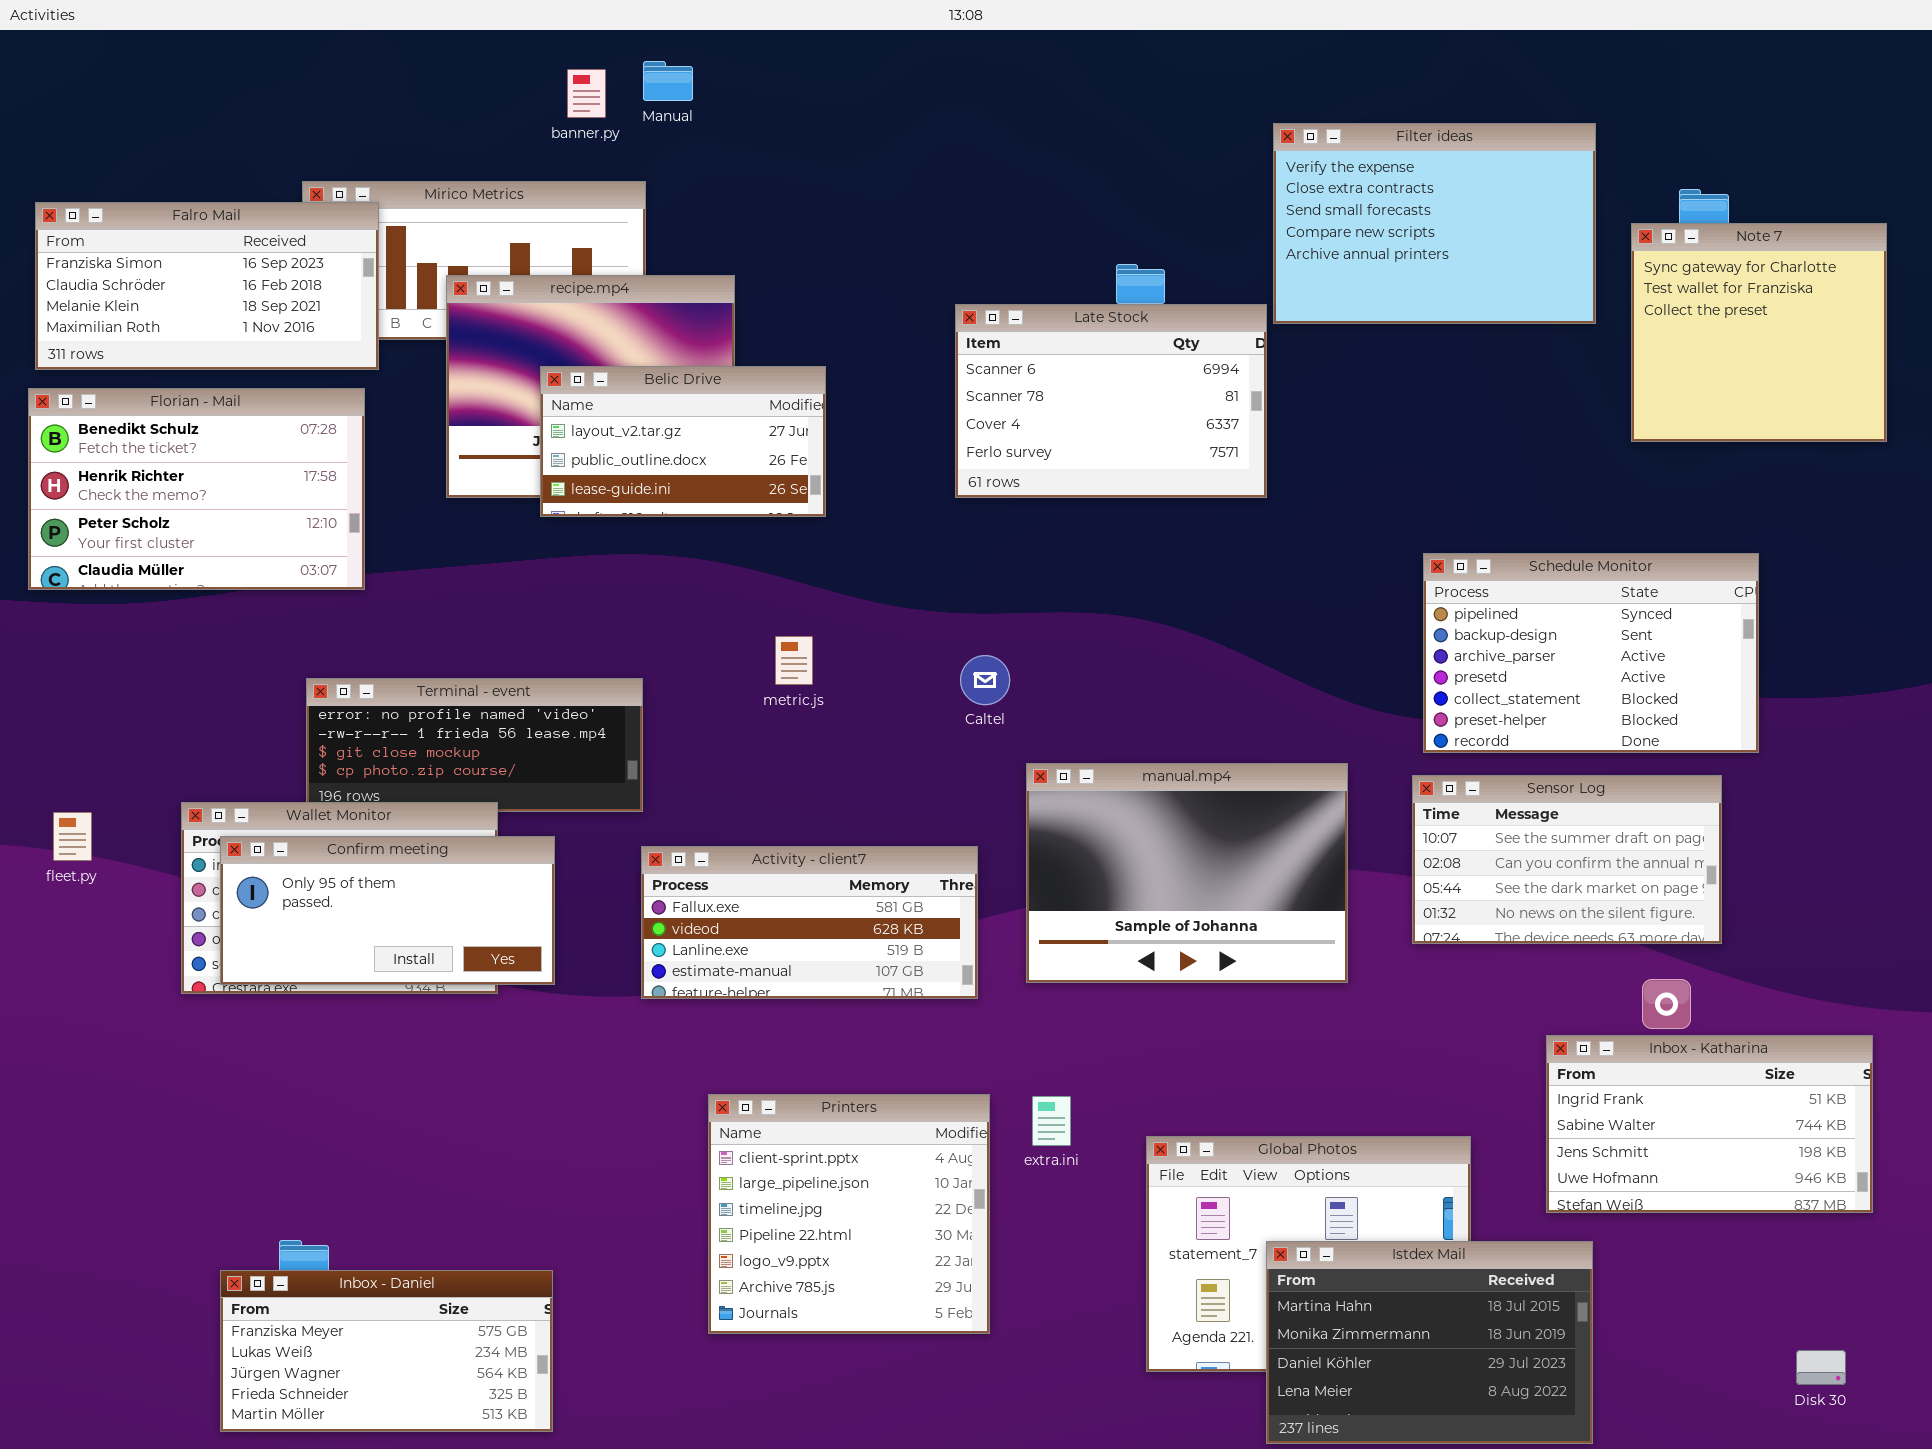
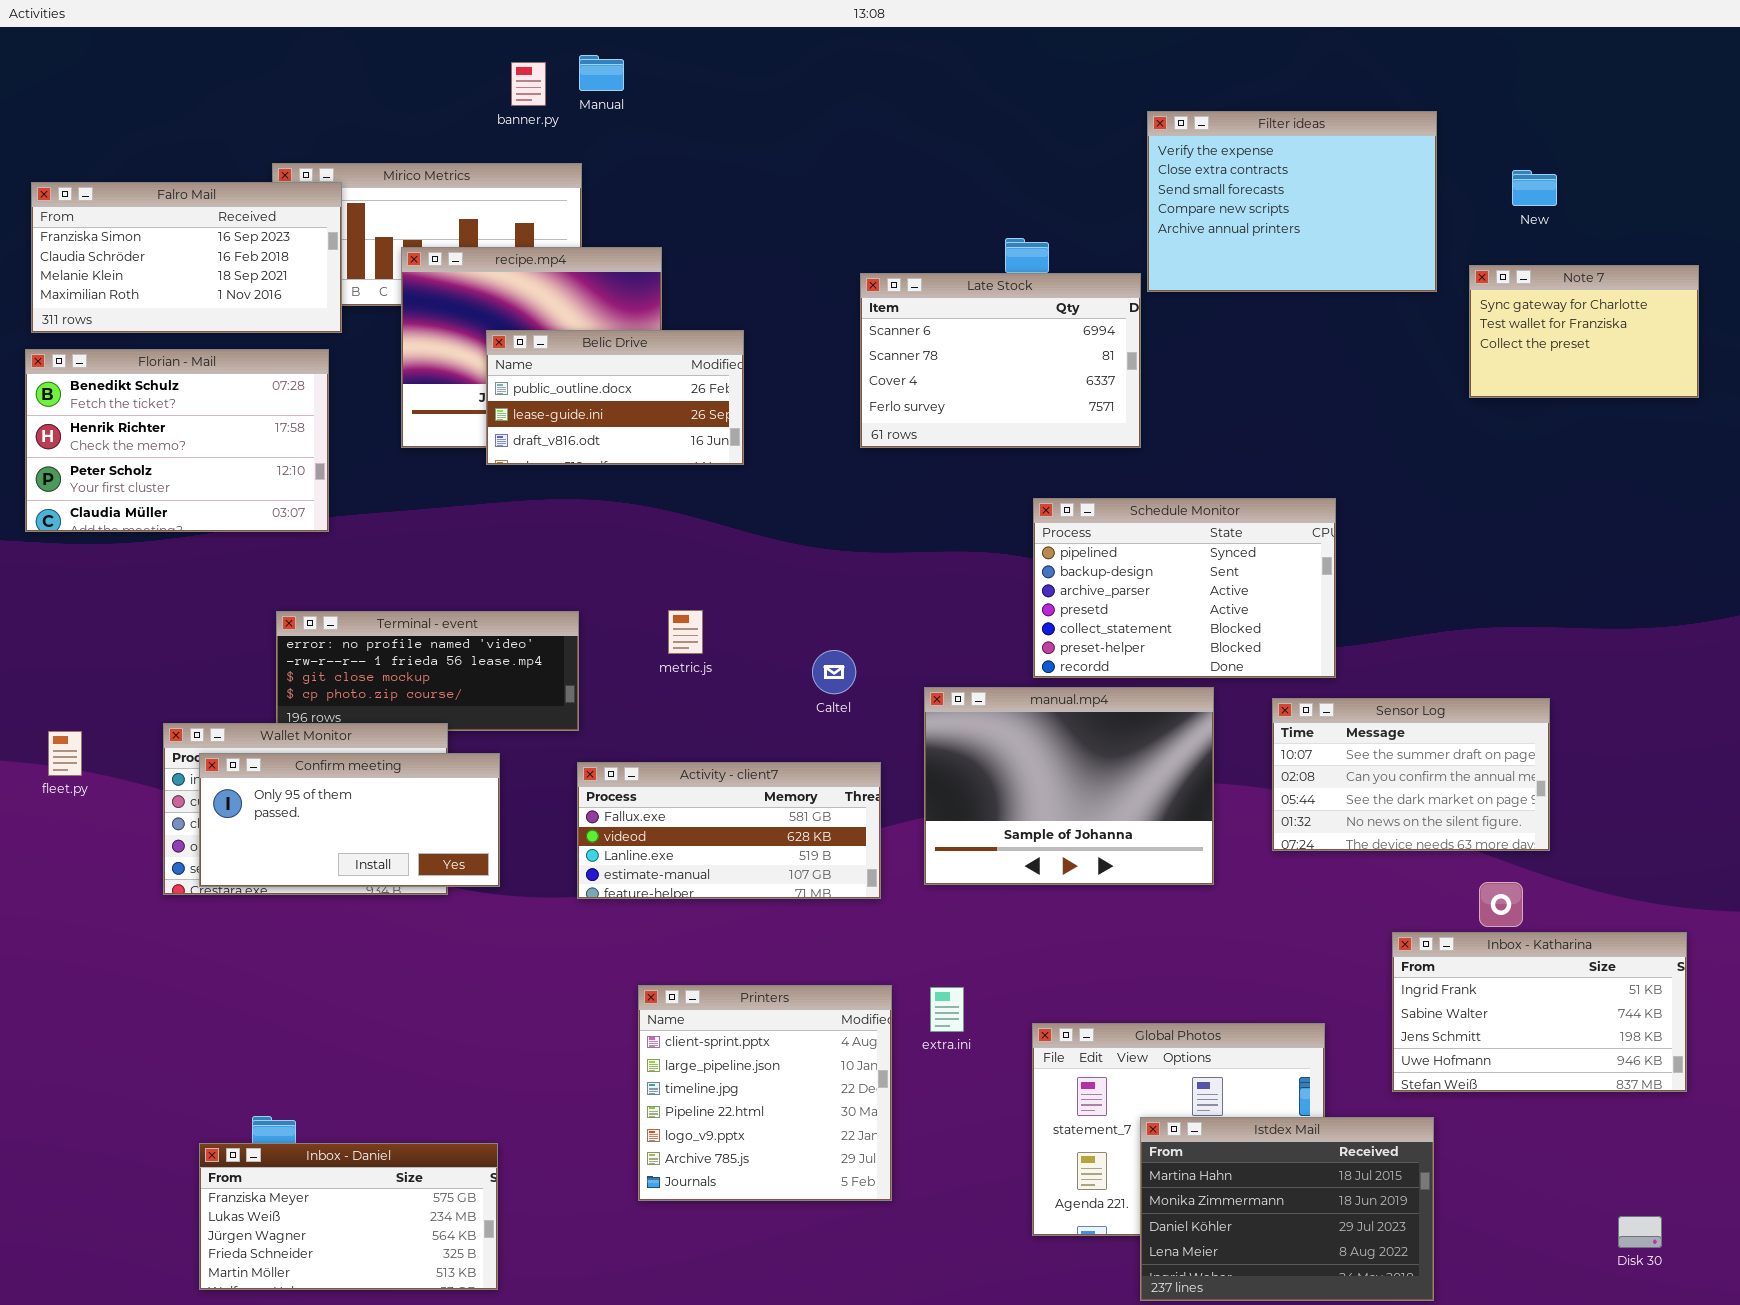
Note 7: [1631,223,1887,442] -> [1469,265,1699,398], resized
Belic Drive: [540,366,826,517] -> [486,330,744,465], scrolled down 1 row
Schedule Monitor: [1423,553,1759,753] -> [1033,498,1336,678], moved
metric.js: [775,636,813,685] -> [668,610,703,654], moved
Caltel: [960,655,1010,705] -> [812,650,856,694], moved

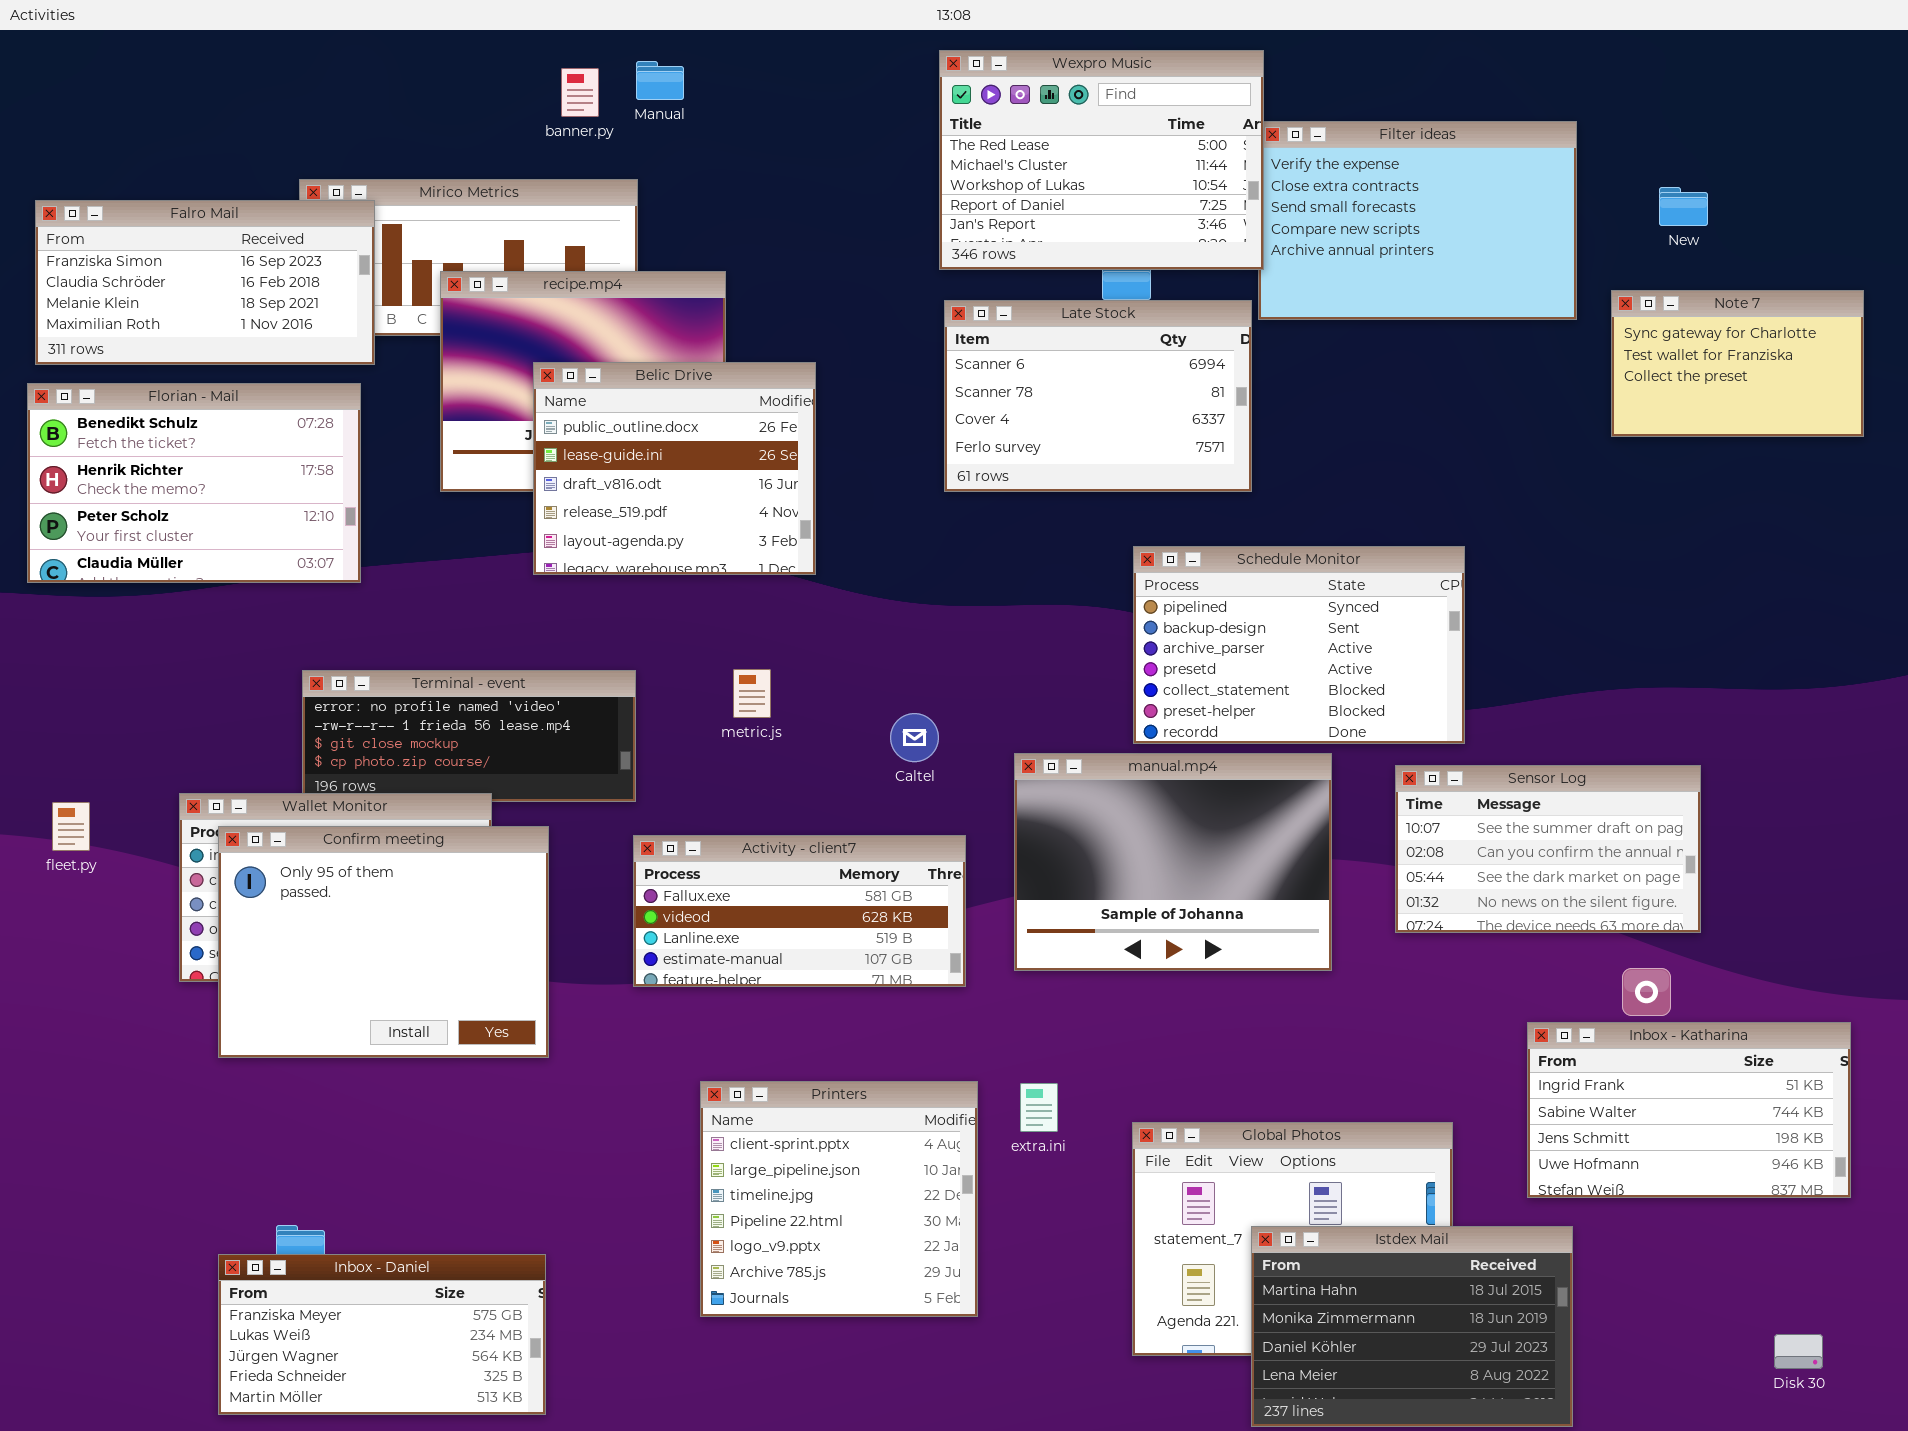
Wexpro Music: none -> [939,50,1264,270], opened
Belic Drive: [486,330,744,465] -> [533,362,816,575], resized
Confirm meeting: [199,753,500,887] -> [218,826,549,1058], resized

